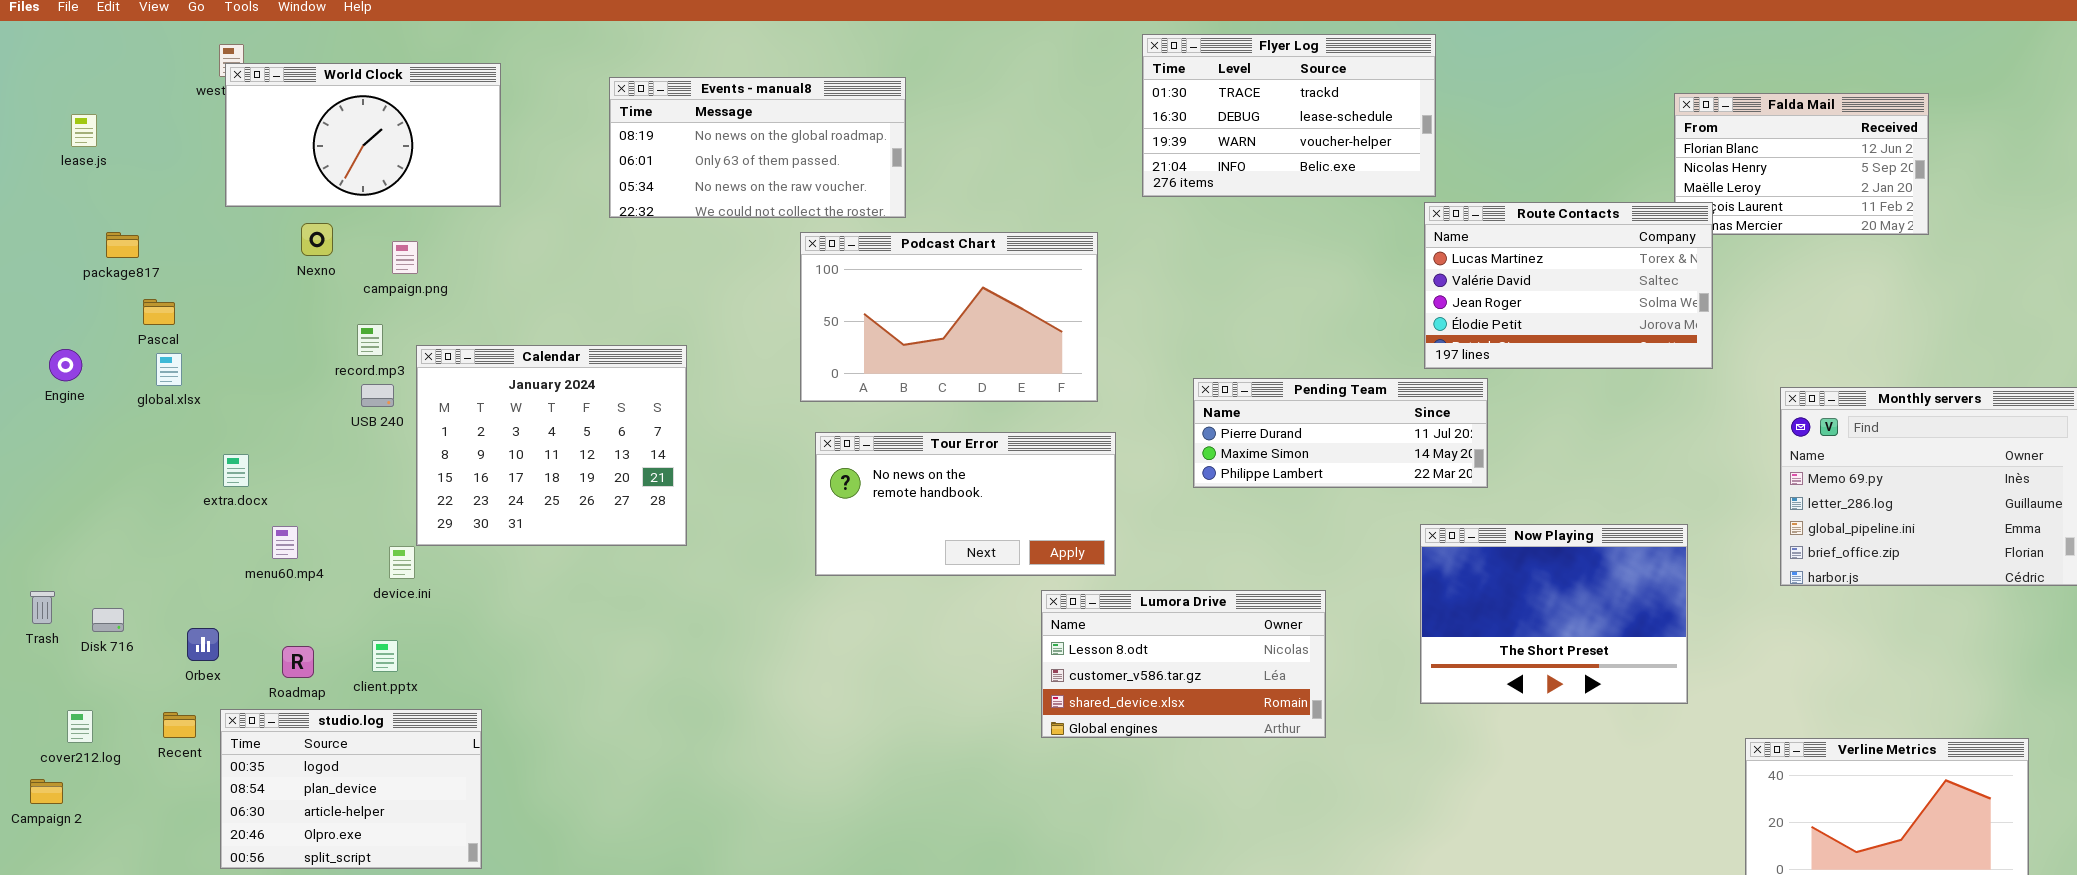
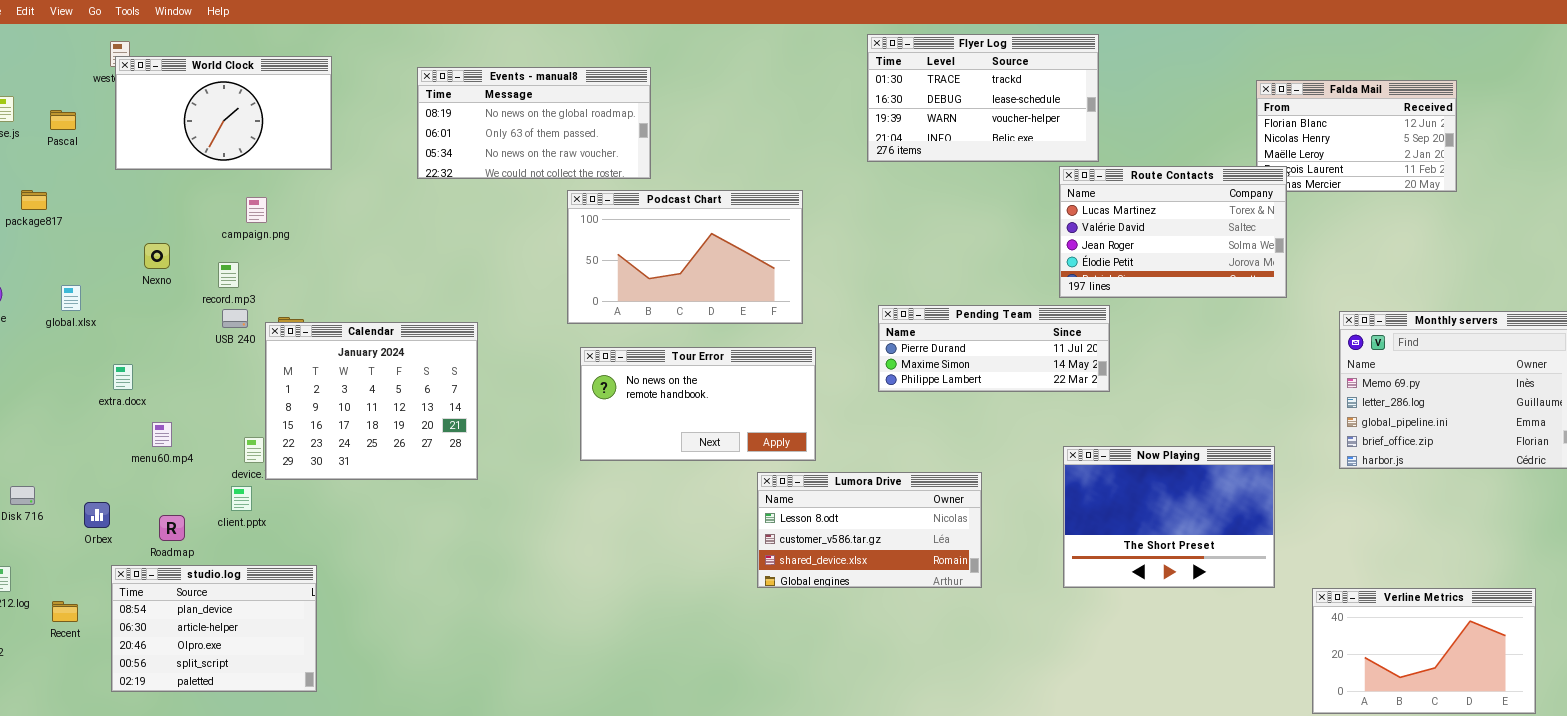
Flyer Log: [1142,34,1436,197] -> [867,34,1099,162], moved
Nexno: [301,223,333,256] -> [144,243,170,269], moved
Pascal: [143,299,175,325] -> [50,110,76,130], moved
Calendar: [416,345,687,546] -> [265,322,478,480], moved
Now Playing: [1420,524,1688,704] -> [1063,446,1275,588], moved
client.pptx: [372,640,398,672] -> [231,486,252,511], moved
studio.log: [220,709,482,869] -> [111,565,317,692], scrolled down 1 row
Recent: [163,712,196,738] -> [52,601,78,622], moved

